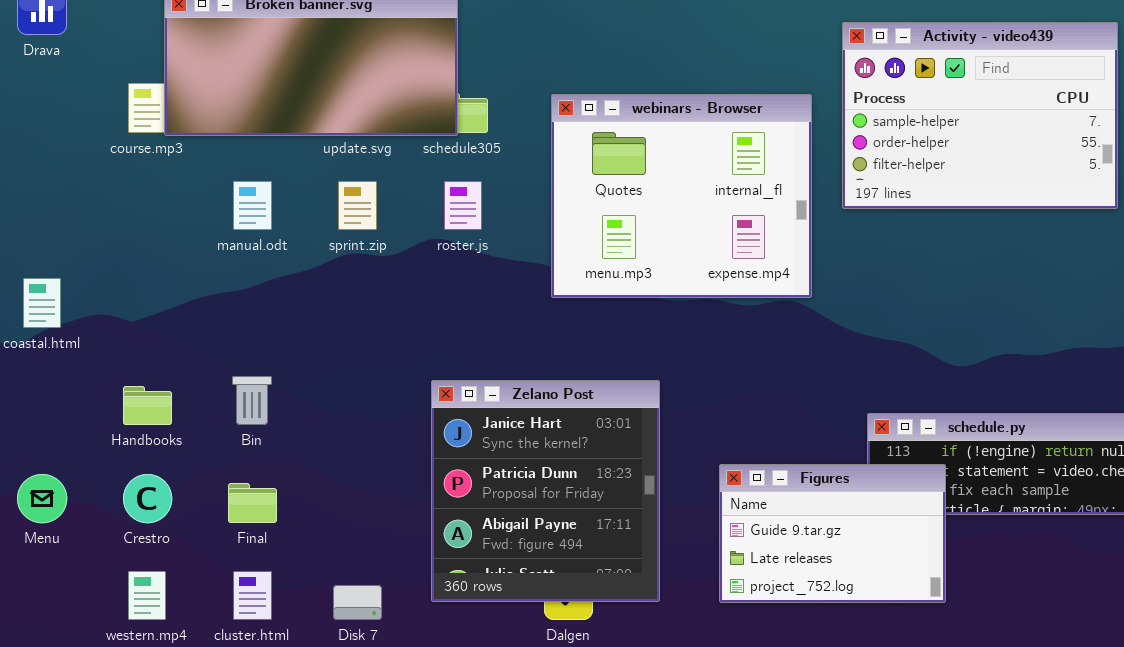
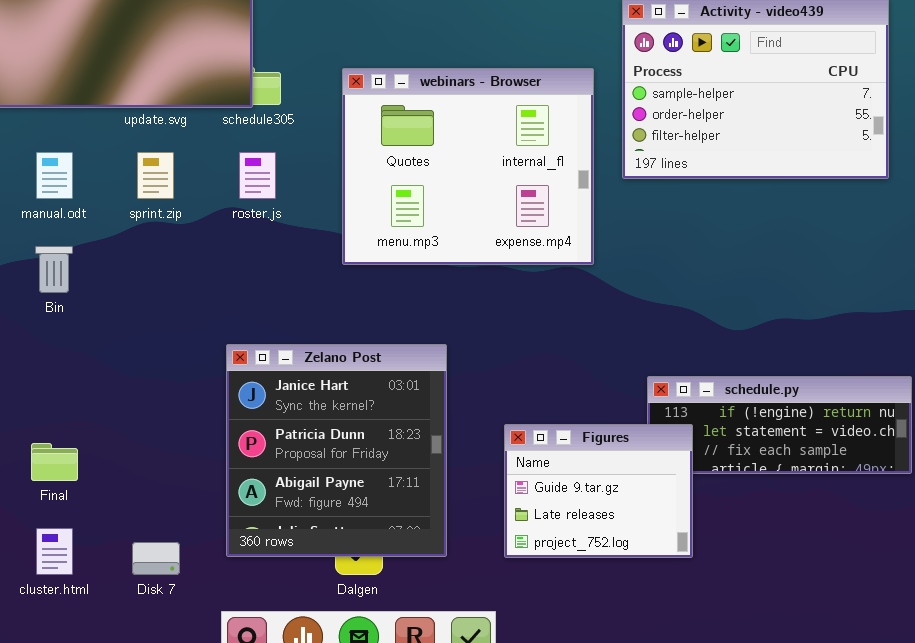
Bin: [232,376,272,425] -> [35,246,73,293], moved
Figures: [719,464,946,603] -> [504,424,693,558], resized

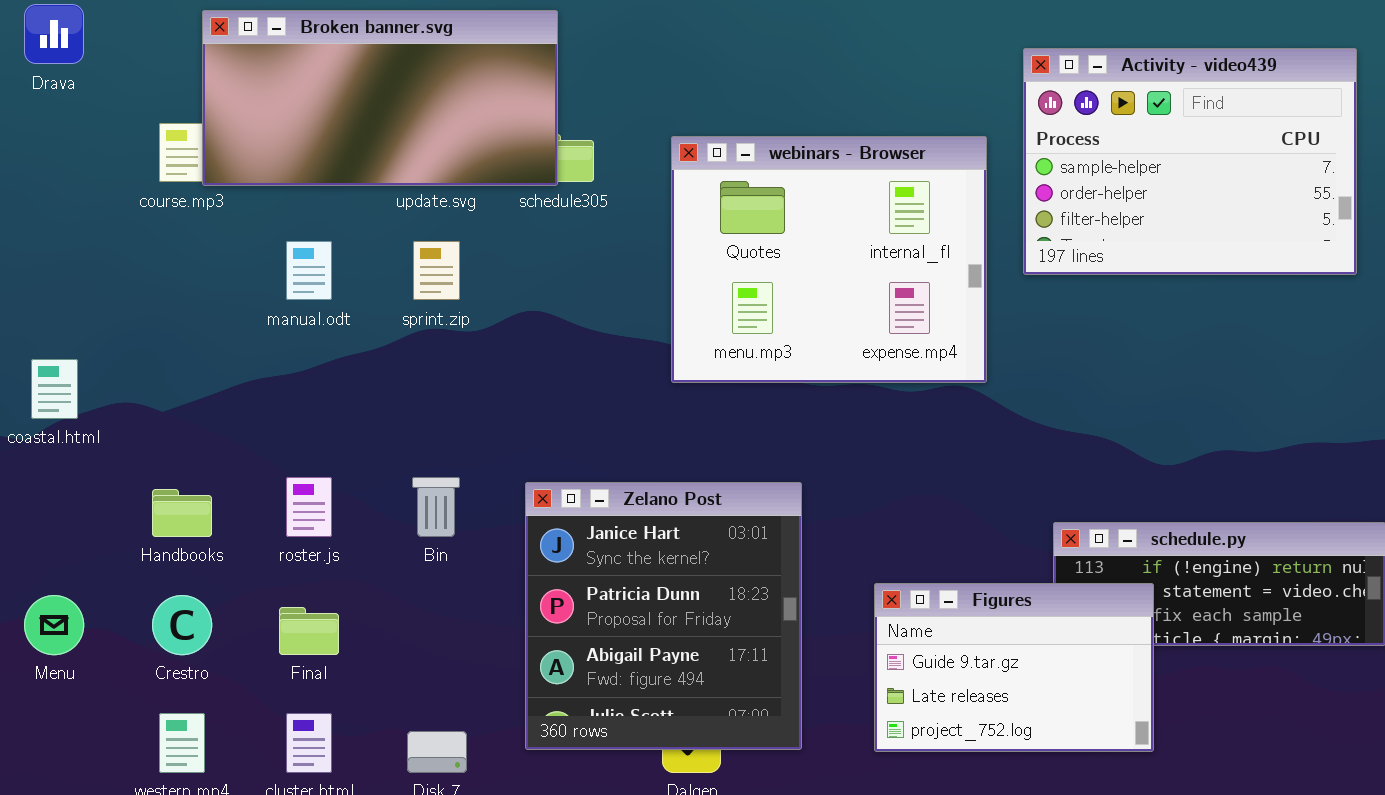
roster.js: [239,152,276,199] -> [286,477,332,537], moved
Bin: [35,246,73,293] -> [412,477,460,537], moved
Figures: [504,424,693,558] -> [874,583,1154,752], resized

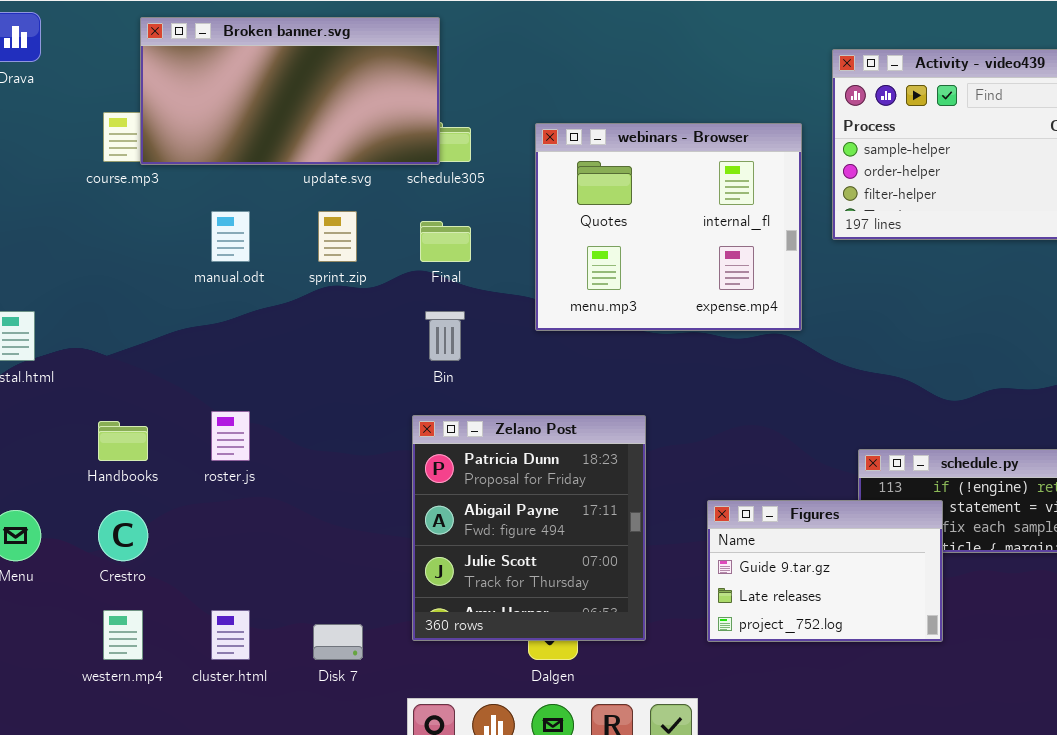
Bin: [412,477,460,537] -> [425,311,465,361], moved
Zelano Post: [525,482,802,750] -> [412,415,646,641], scrolled down 1 row
Final: [279,607,339,655] -> [420,221,471,262], moved

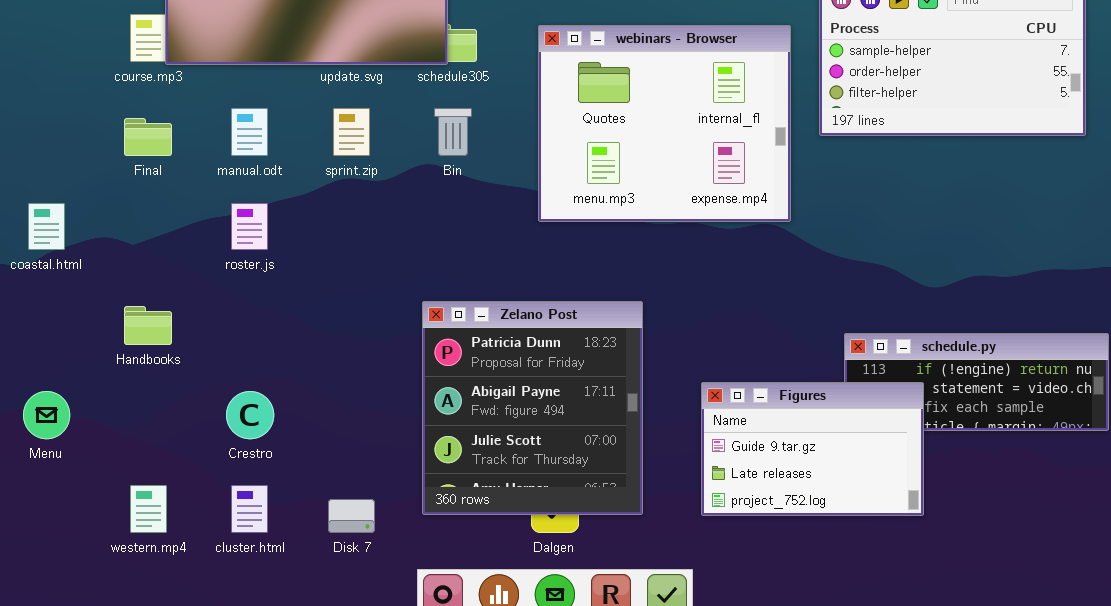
Final: [420,221,471,262] -> [124,118,172,156], moved
Bin: [425,311,465,361] -> [434,108,472,156], moved
roster.js: [211,411,250,461] -> [231,203,268,250], moved
Crestro: [98,510,148,561] -> [226,391,274,439], moved

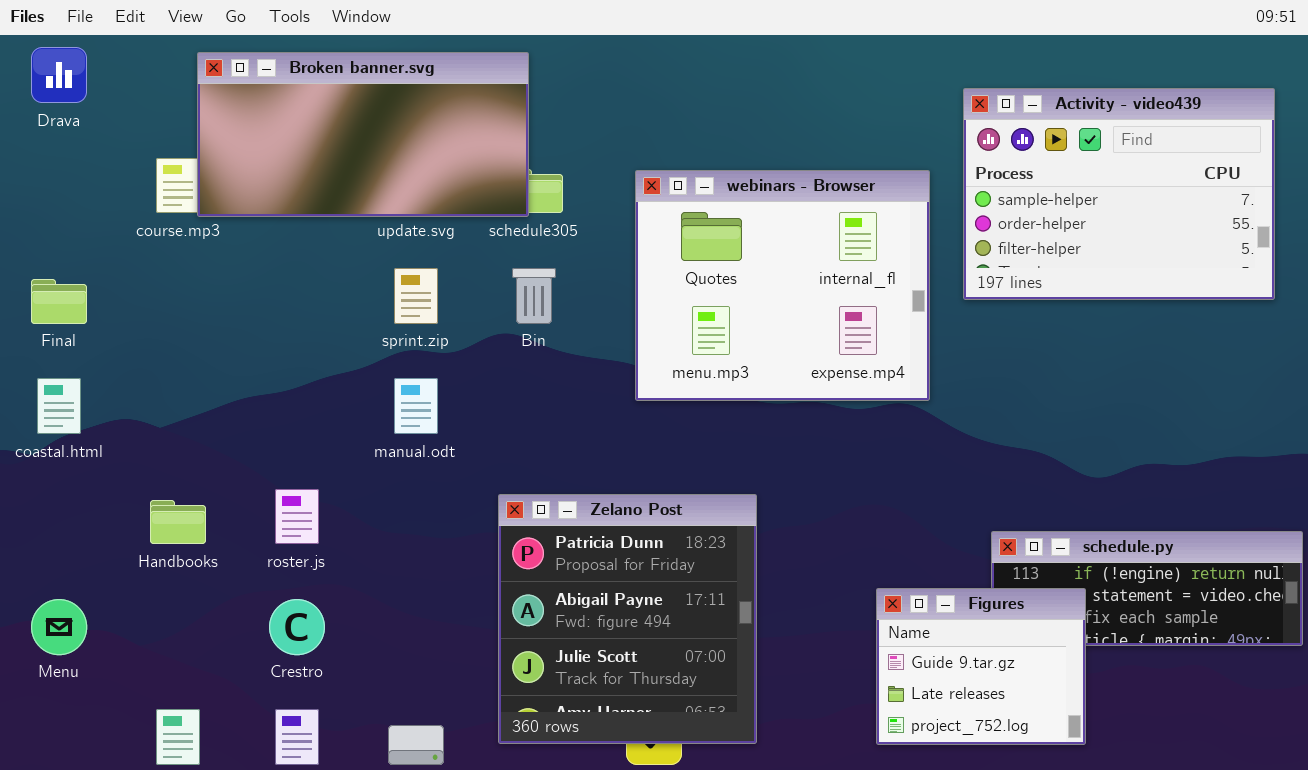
manual.odt: [231,108,268,156] -> [394,378,438,434], moved
Final: [124,118,172,156] -> [31,279,87,324], moved
roster.js: [231,203,268,250] -> [275,489,319,544], moved
Figures: [701,382,924,516] -> [876,588,1086,745], resized

